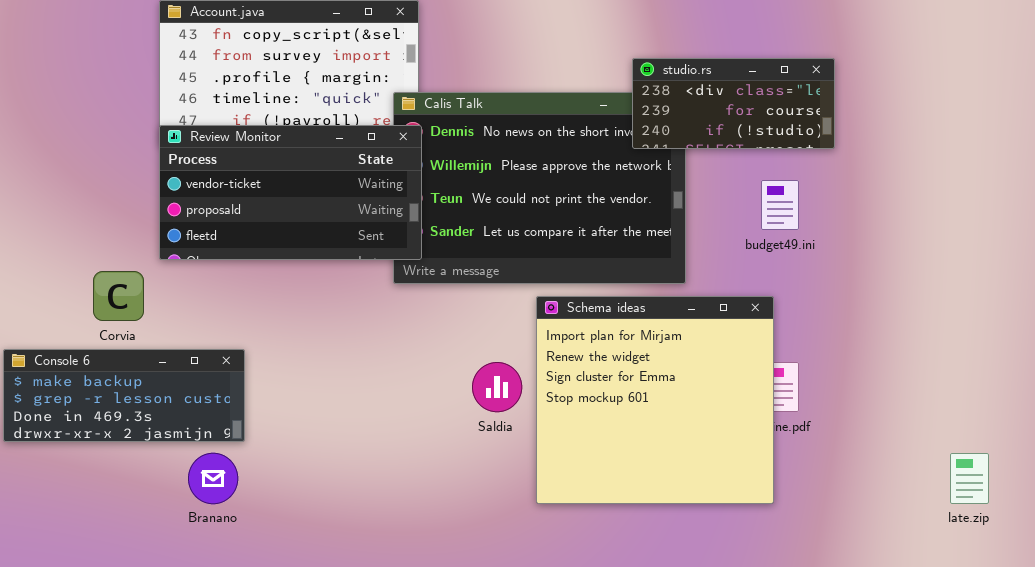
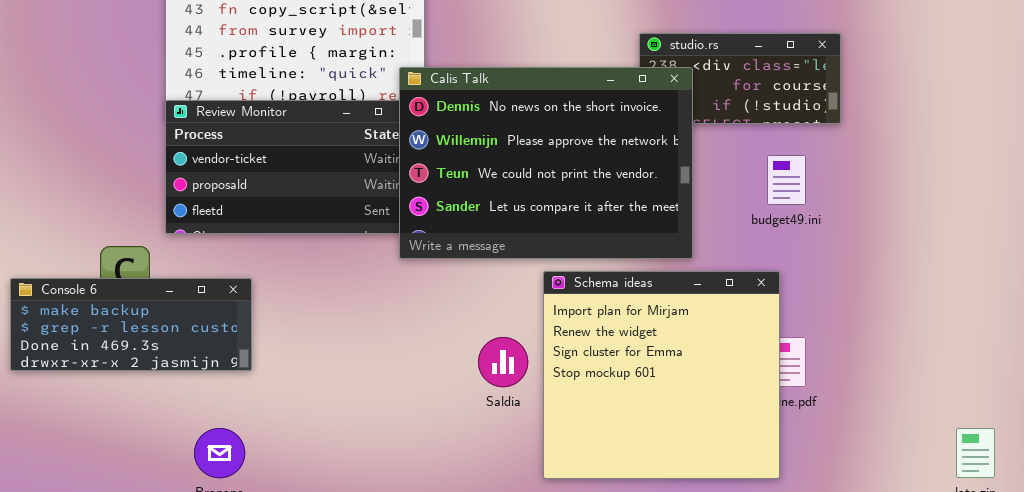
Calis Talk: [393,92,686,284] -> [399,67,693,259], raised
Console 6: [3,349,245,442] -> [10,278,252,371], moved

